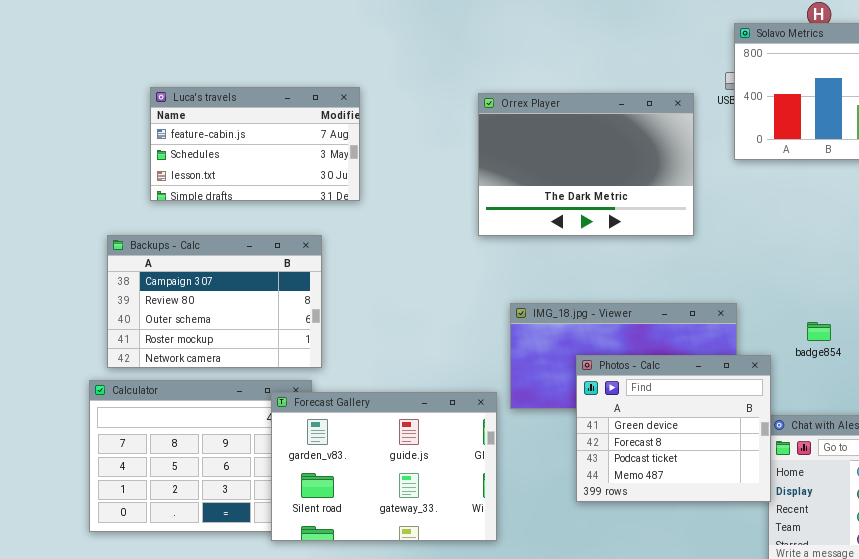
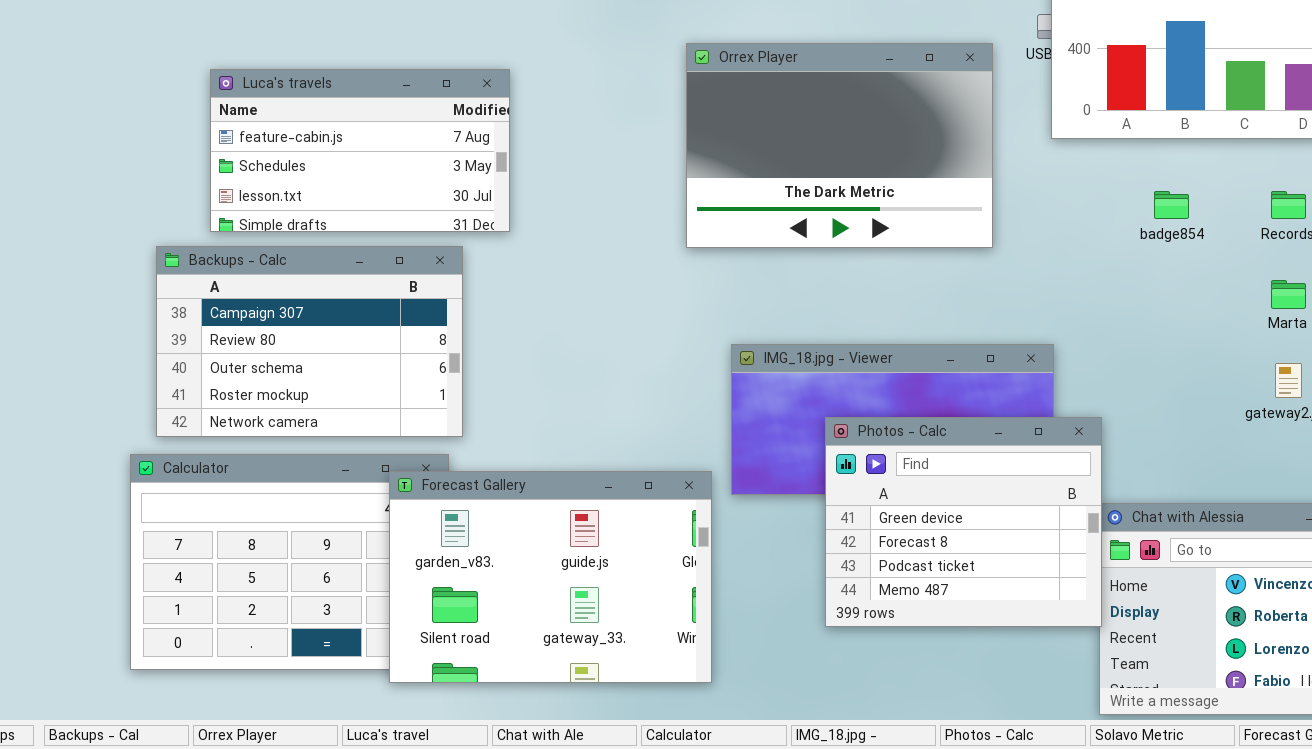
Luca's travels: [150,87,360,201] -> [210,69,510,232], moved
badge854: [807,322,831,341] -> [1154,191,1189,219], moved

